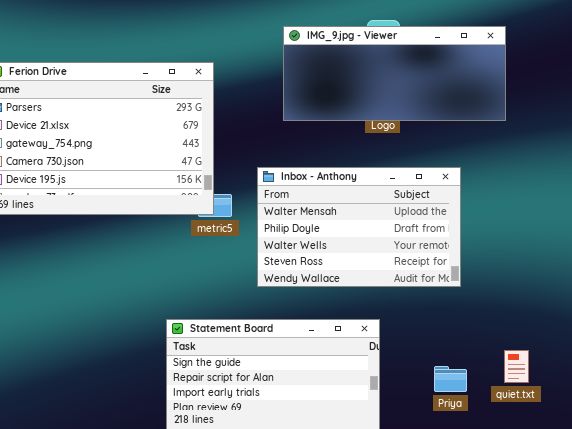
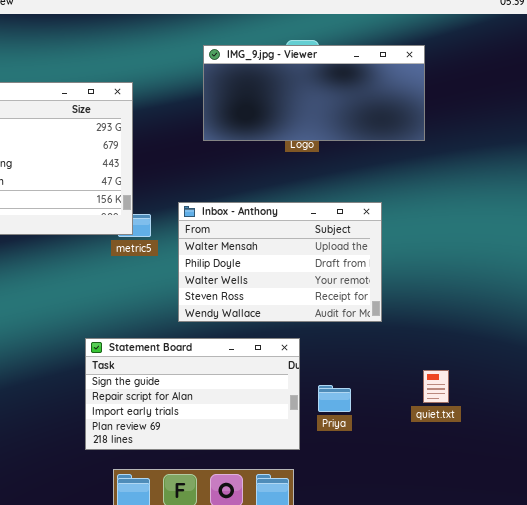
Inbox - Anthony: [257,167,461,287] -> [178,202,382,322], moved
Priya: [434,366,467,392] -> [318,385,351,412], moved

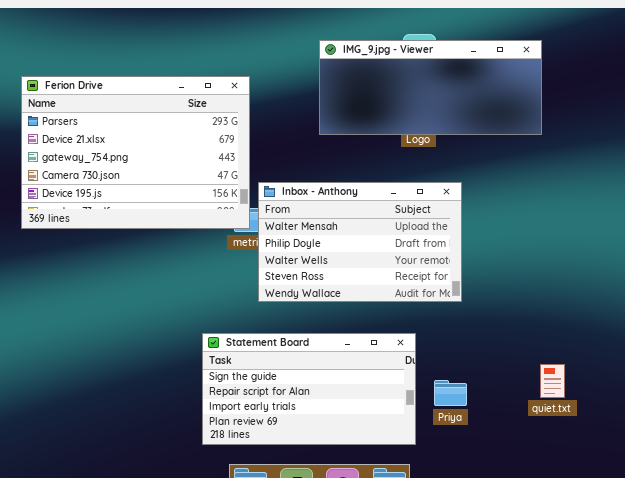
Inbox - Anthony: [178,202,382,322] -> [258,182,462,302], moved

